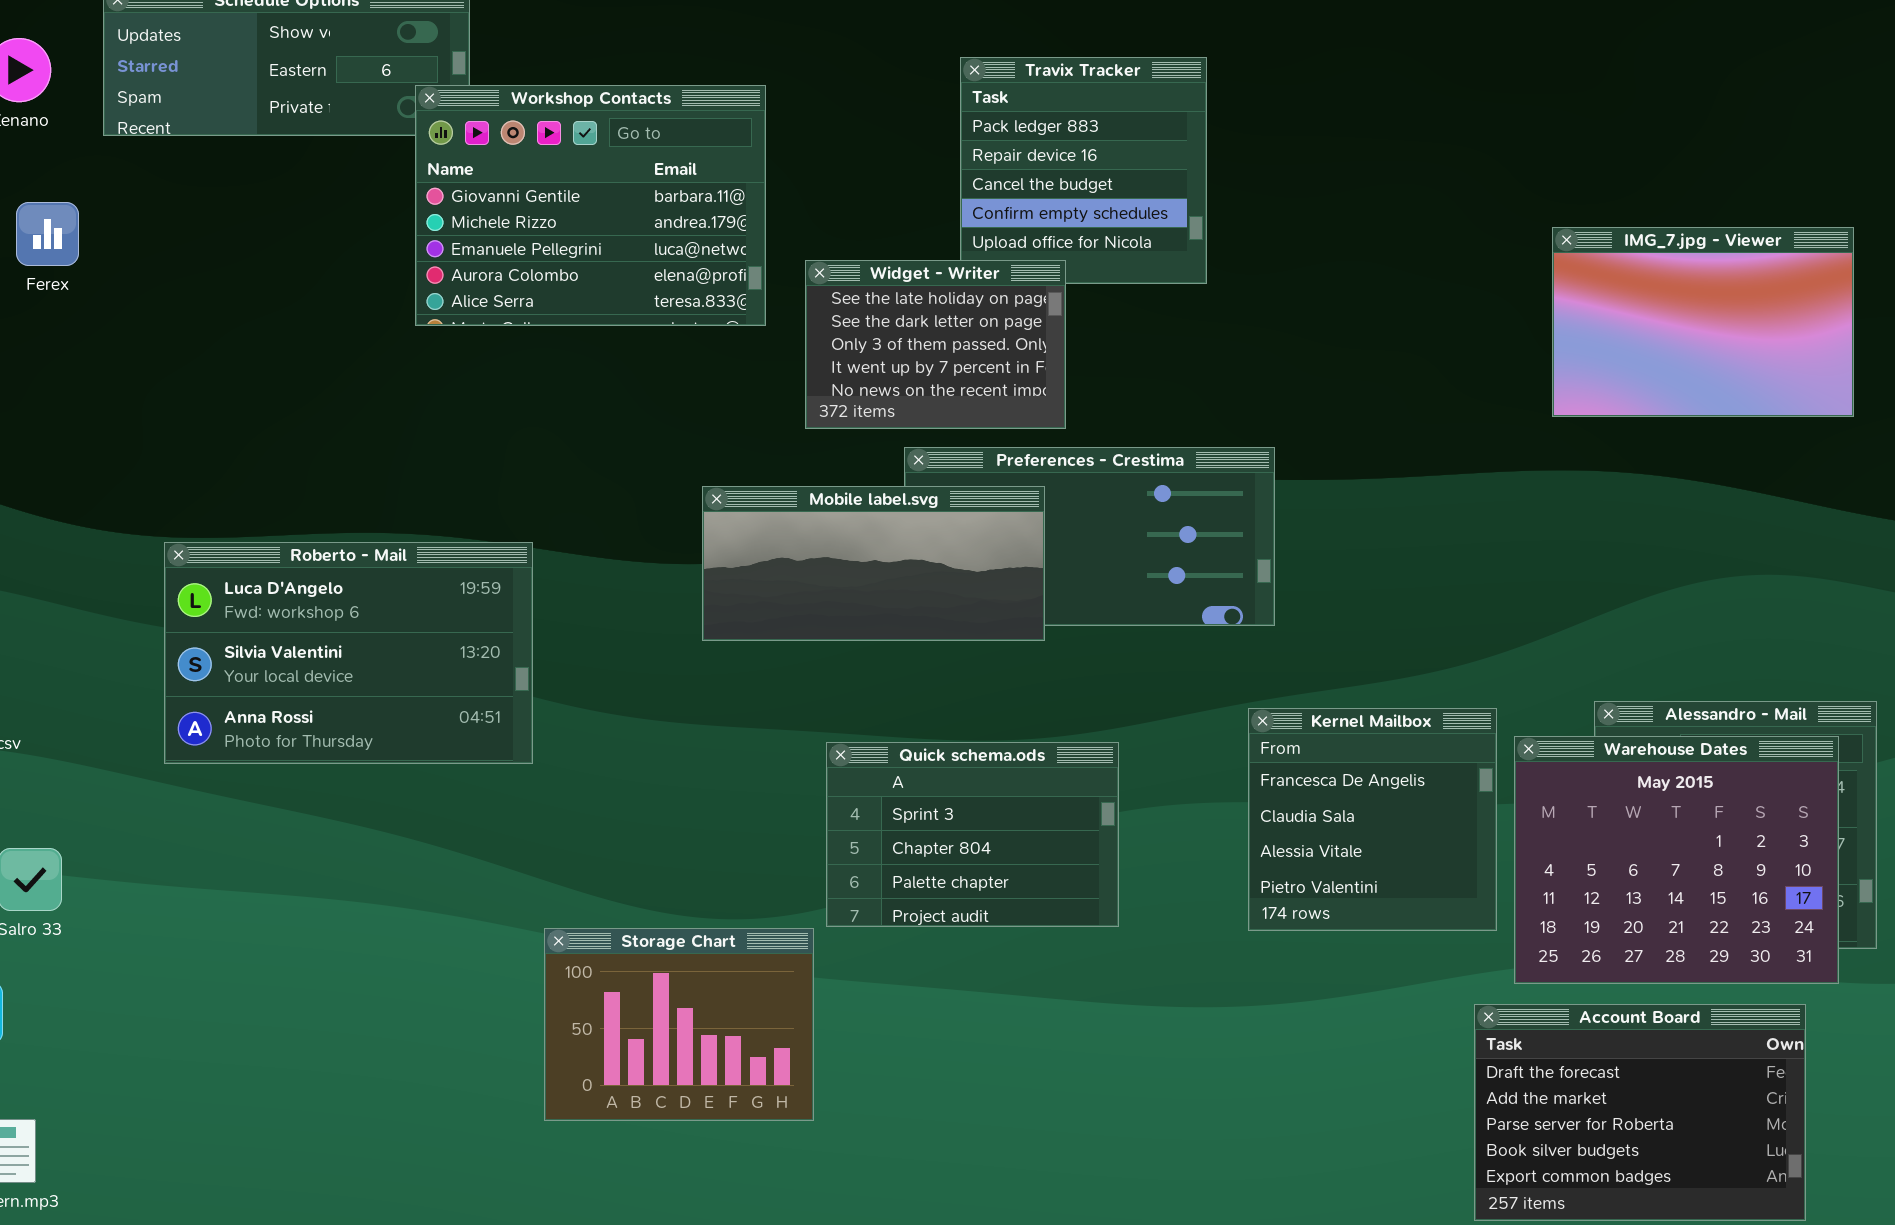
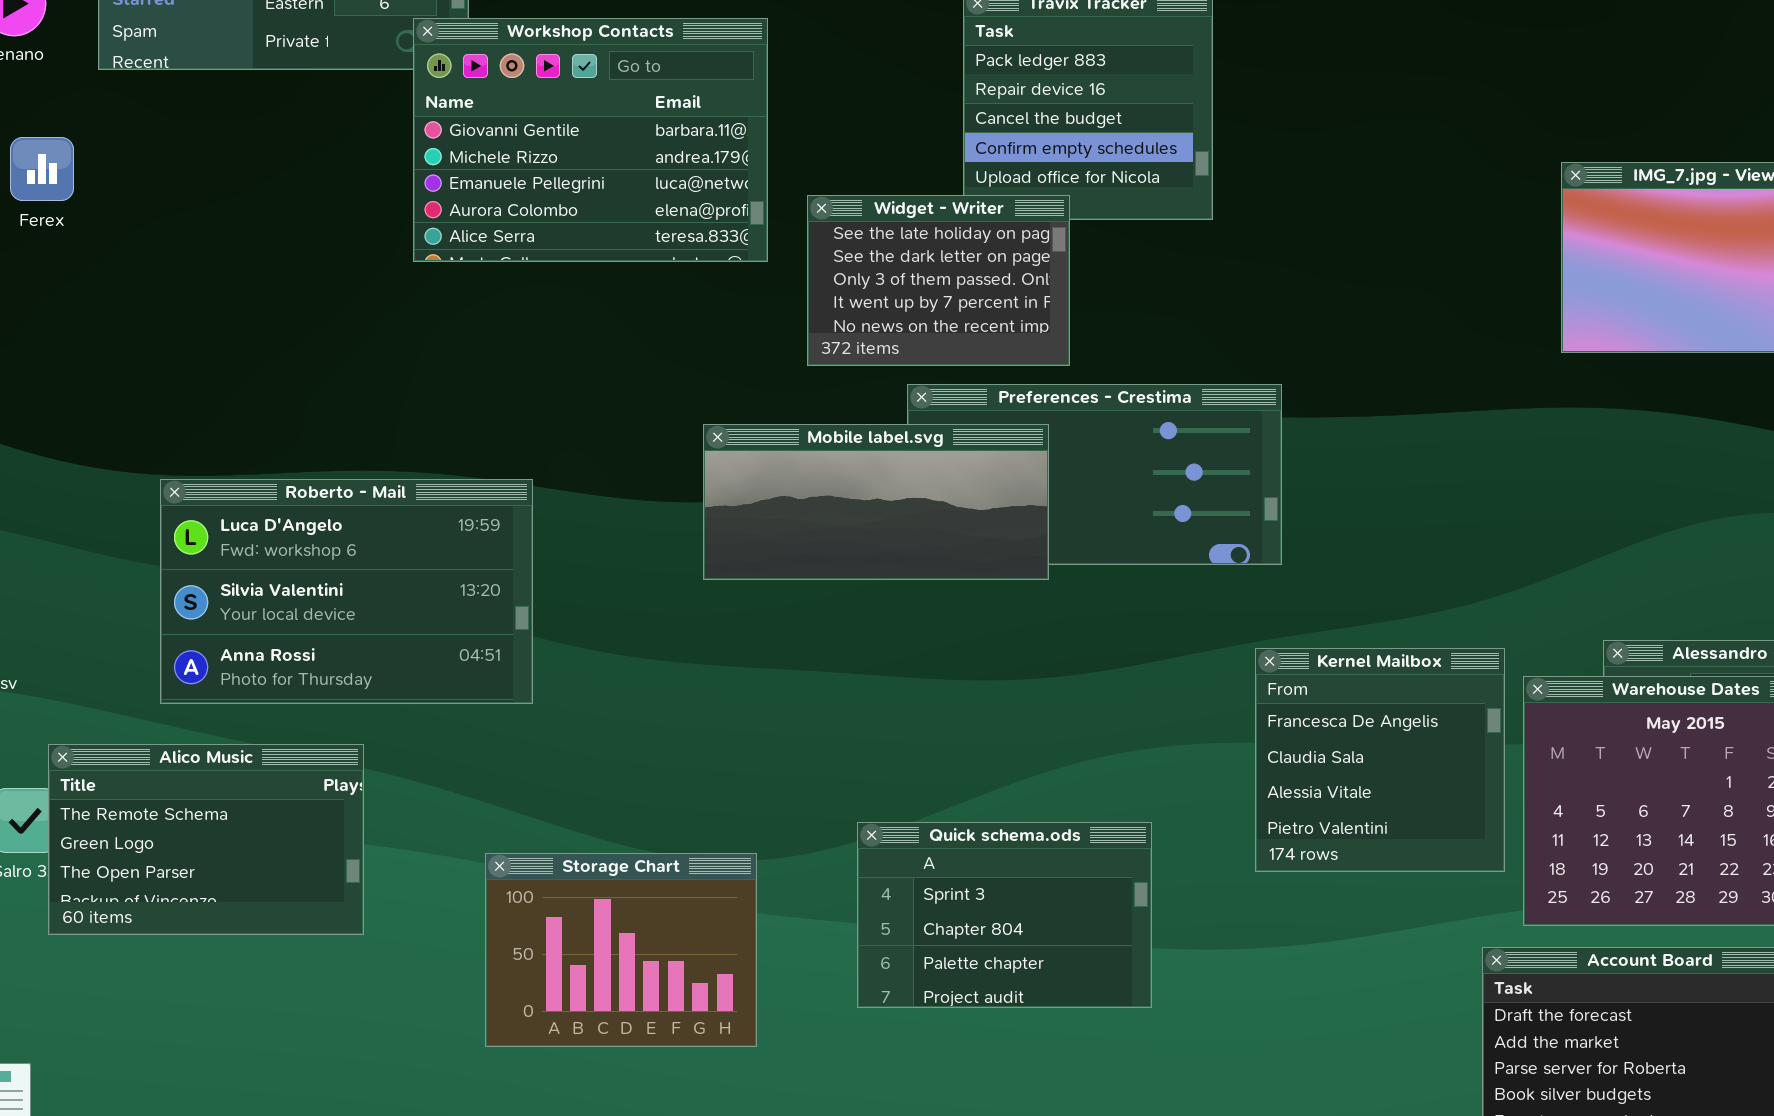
Quick schema.ods: [826,742,1119,927] -> [857,822,1152,1008], moved
Alico Music: none -> [48,744,364,935], opened
Storage Chart: [544,928,814,1121] -> [485,853,757,1047], moved

